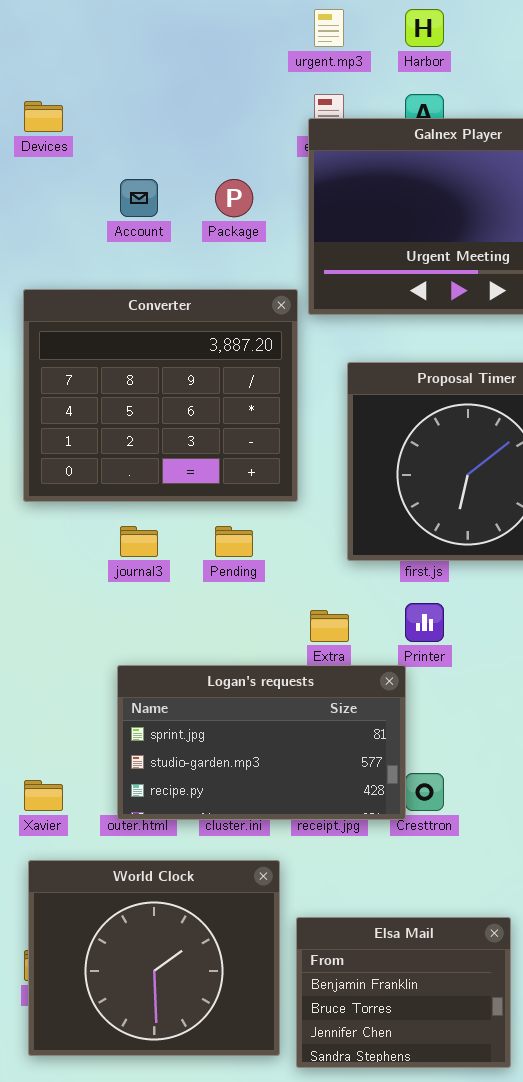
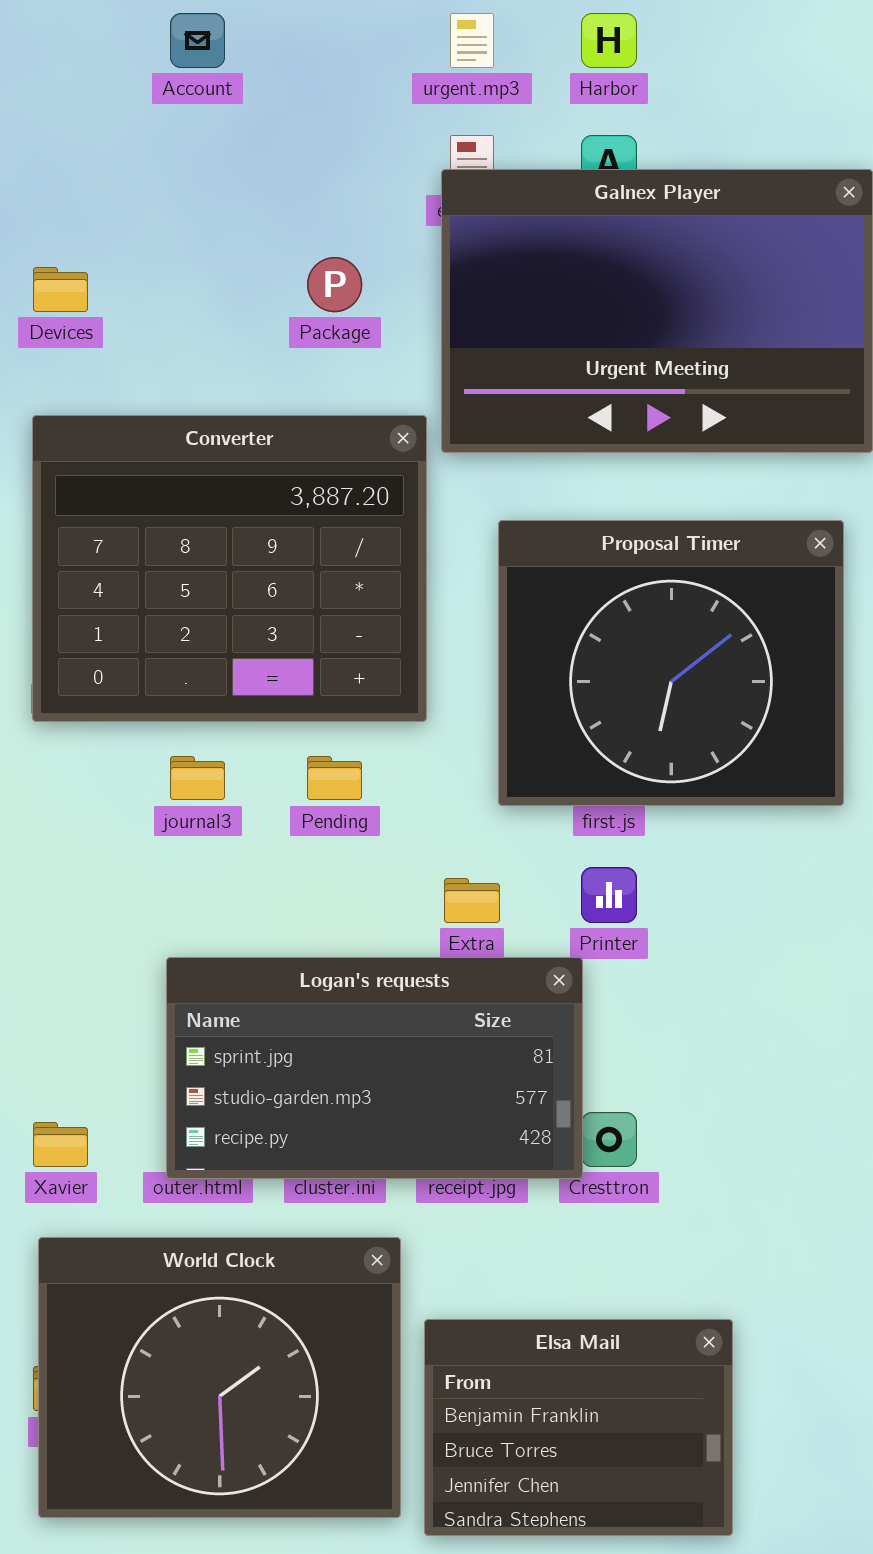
Devices: [24,101,63,132] -> [33,267,88,312], moved
Account: [120,179,158,217] -> [170,13,225,68], moved

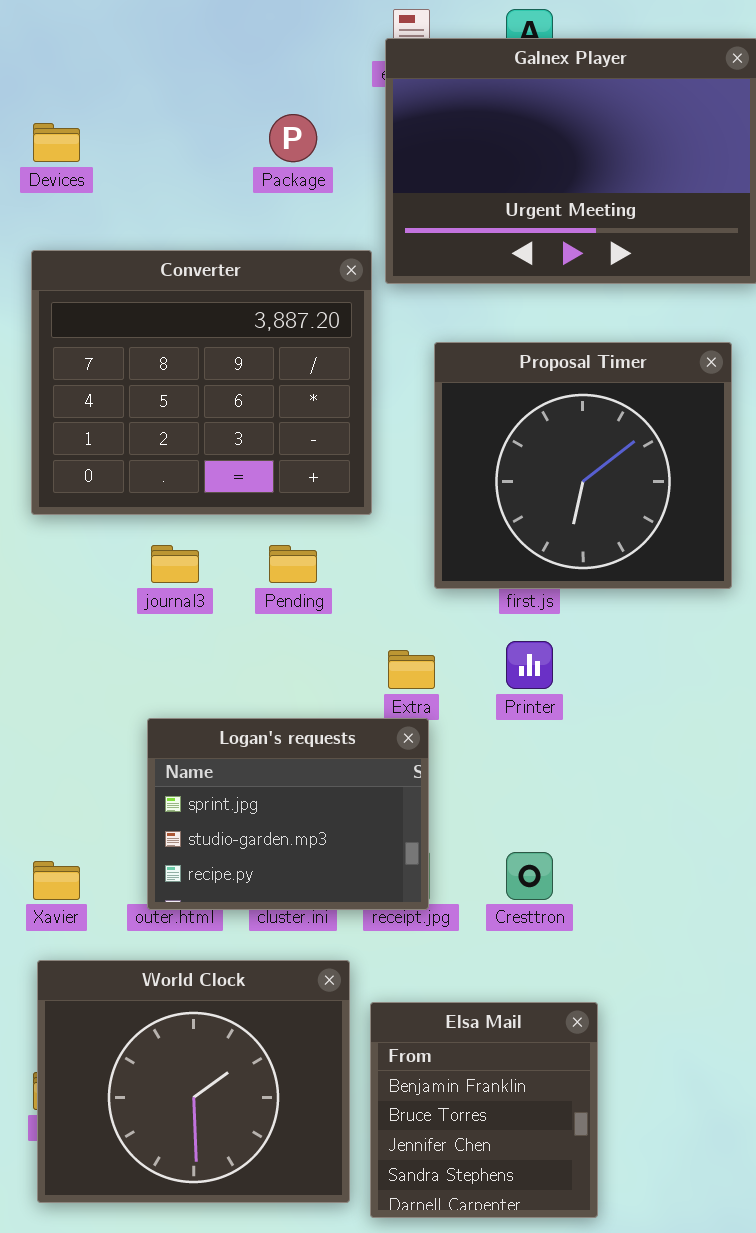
Logan's requests: [166,957,583,1179] -> [147,718,429,910], resized
Elsa Mail: [424,1319,733,1536] -> [370,1002,598,1218], resized

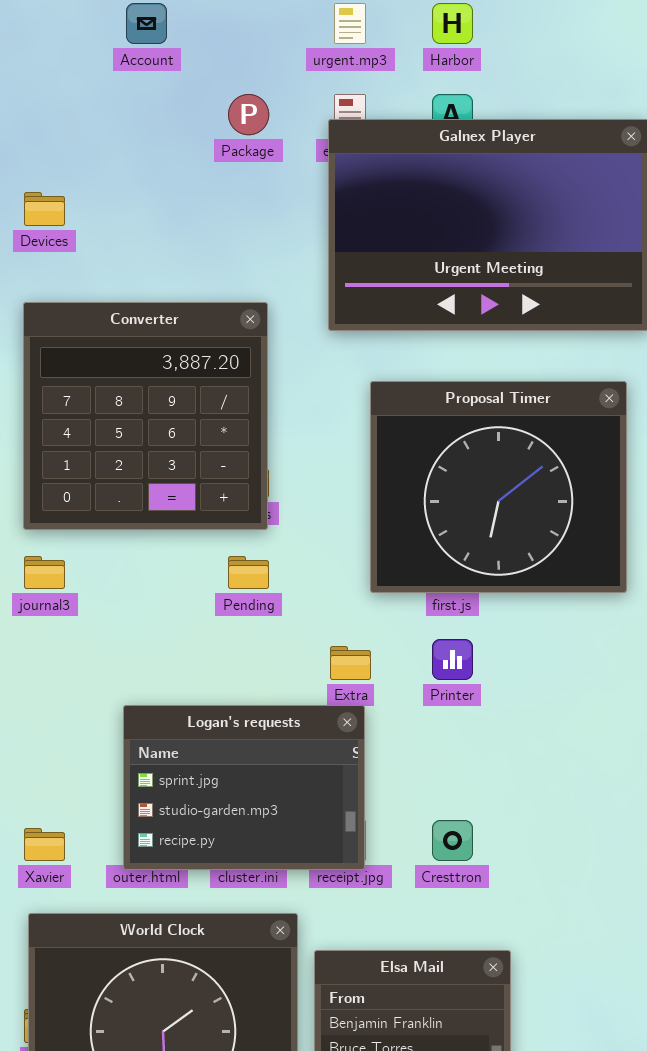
Package: [269,114,317,162] -> [228,94,269,135], moved
Converter: [31,250,372,515] -> [23,302,268,530], resized
journal3: [151,545,199,583] -> [24,556,65,589], moved

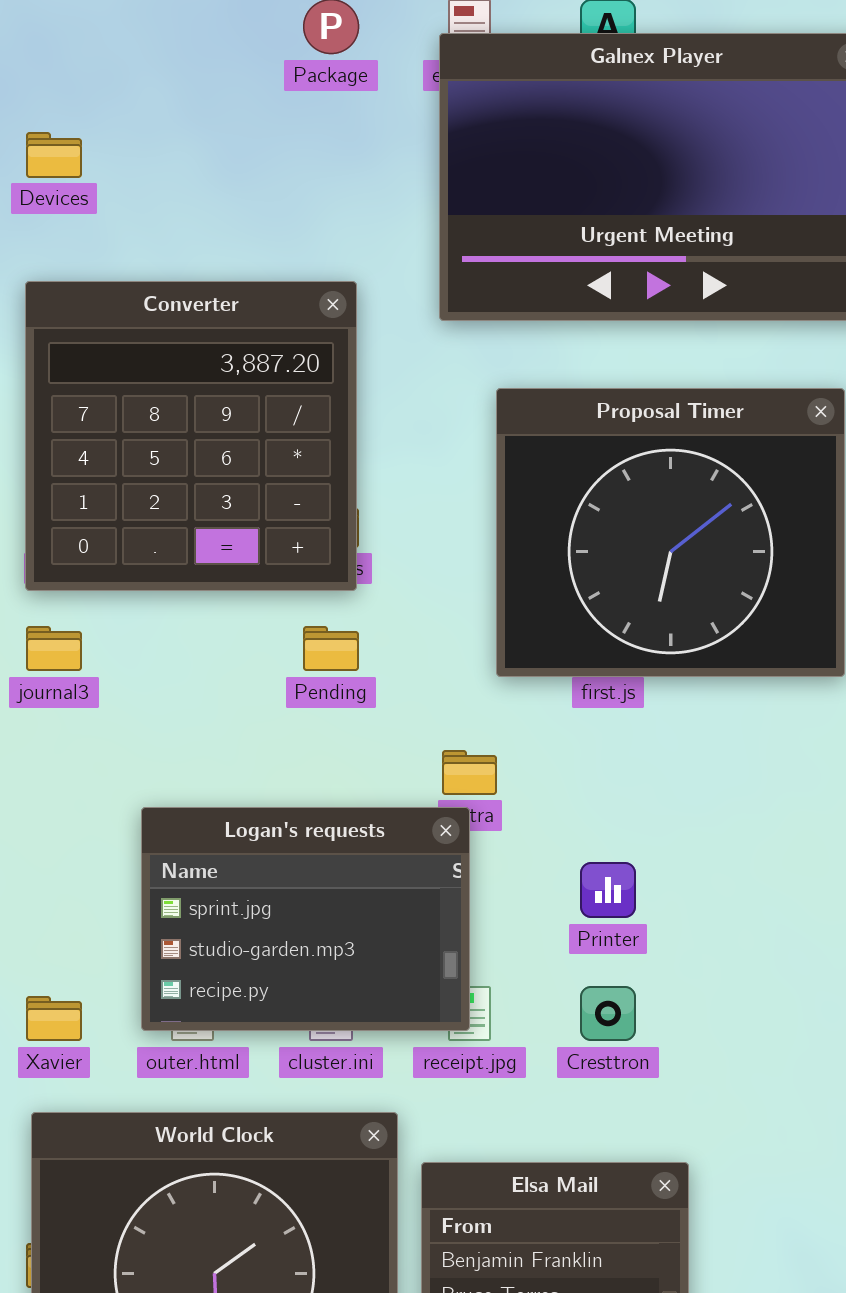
Printer: [432,639,473,680] -> [580,862,636,918], moved
Logan's requests: [123,705,365,870] -> [141,807,470,1031], moved

